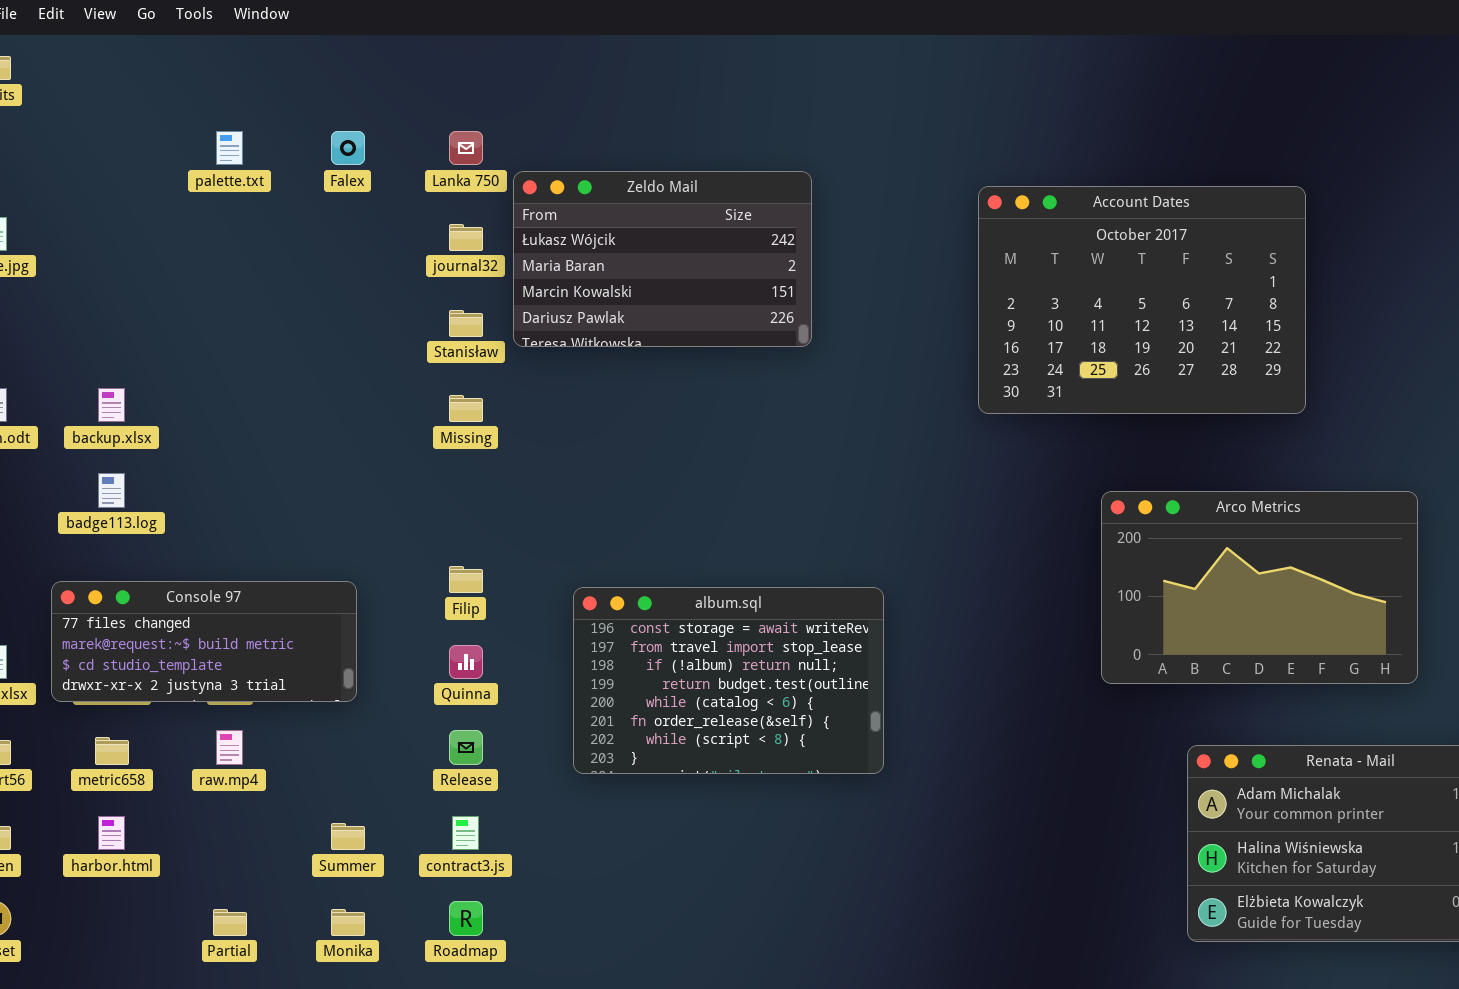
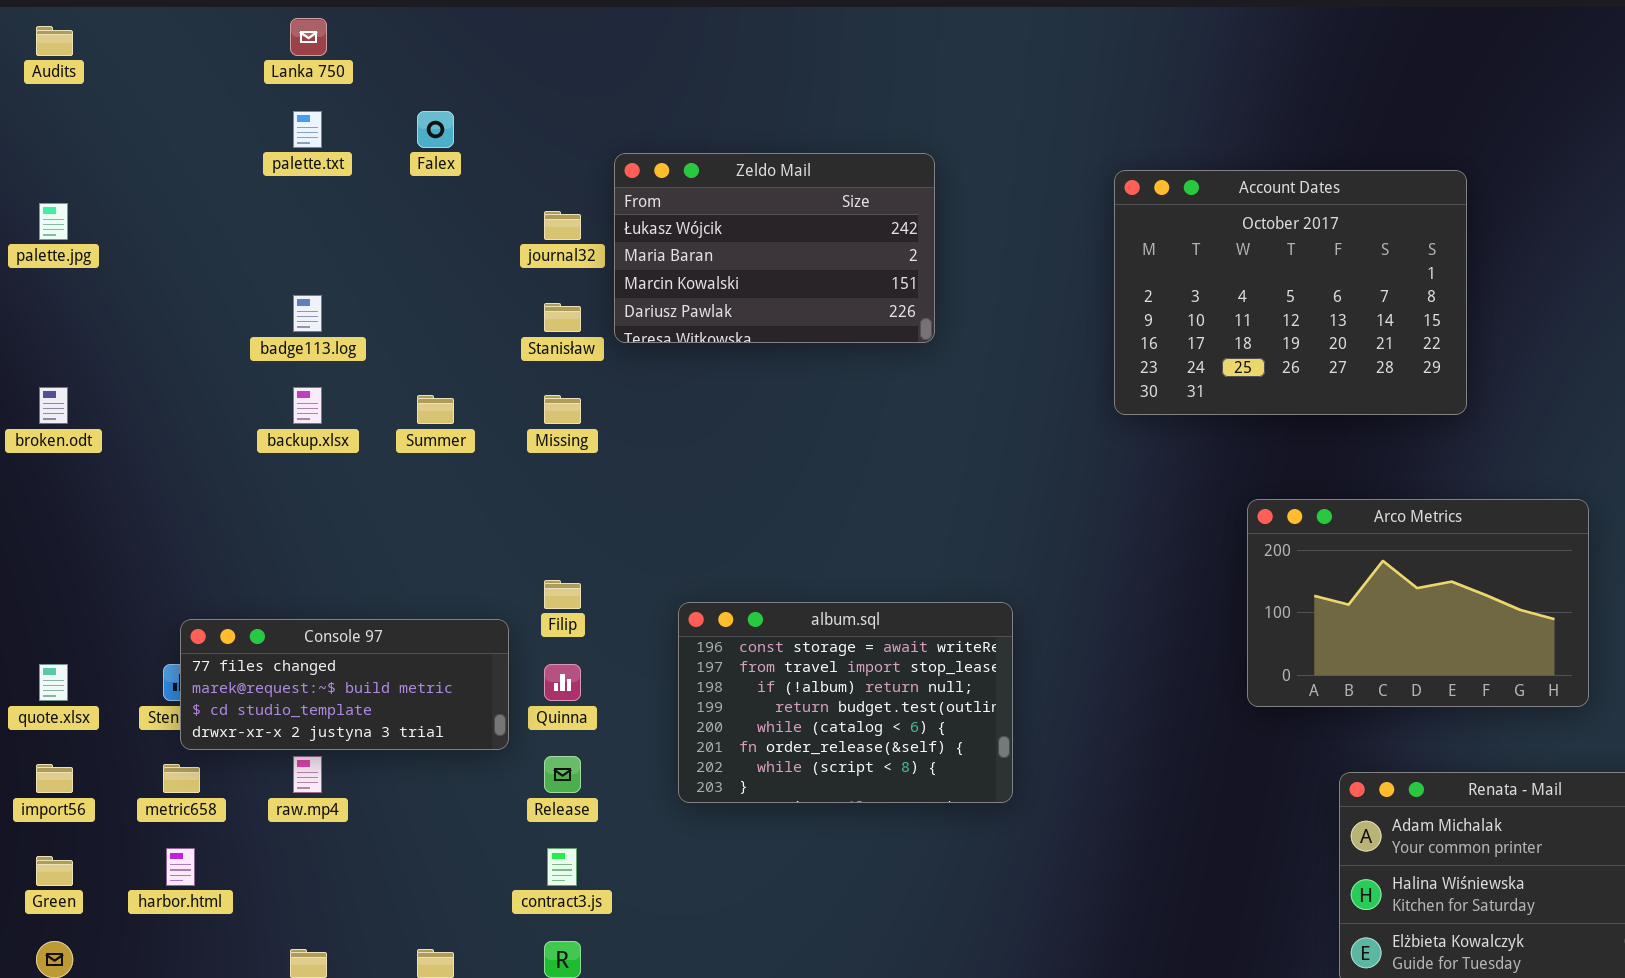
Lanka 750: [449,131,483,165] -> [290,18,327,56], moved
backup.xlsx: [98,388,125,422] -> [293,387,322,424], moved
badge113.log: [98,473,125,508] -> [293,295,322,332], moved
Console 97: [51,581,357,702] -> [180,619,509,750], moved
Summer: [331,823,365,850] -> [417,395,454,424], moved

